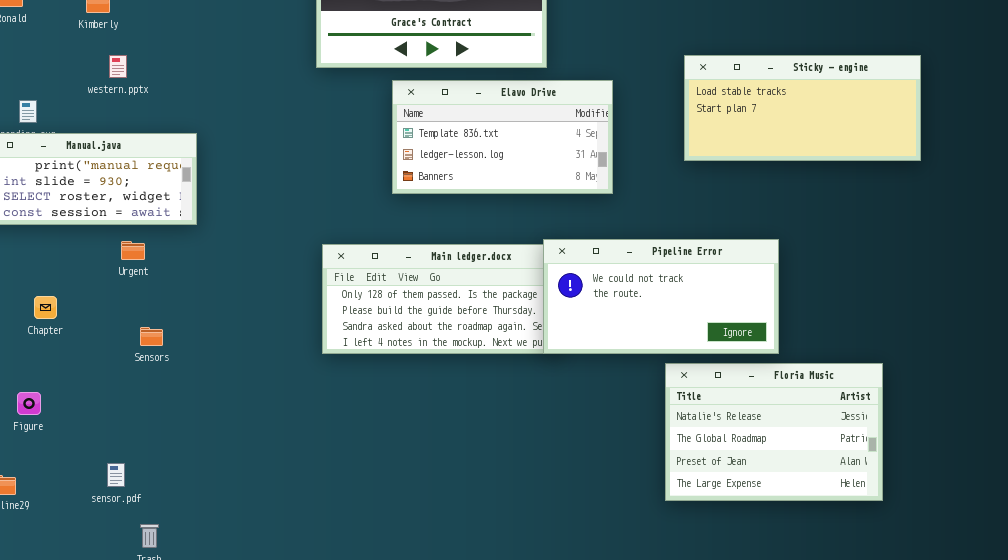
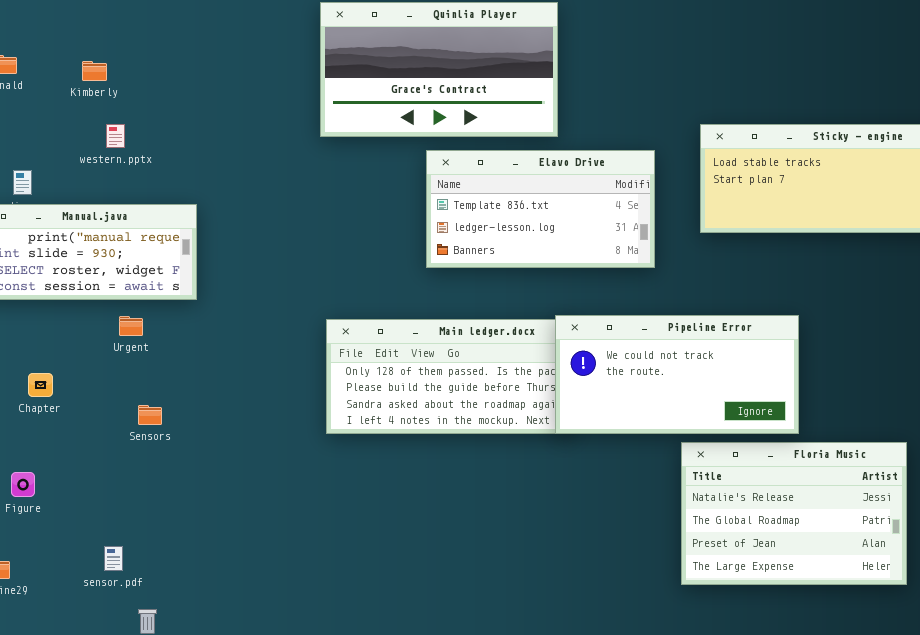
Elavo Drive: [392,80,613,194] -> [426,150,655,268], moved

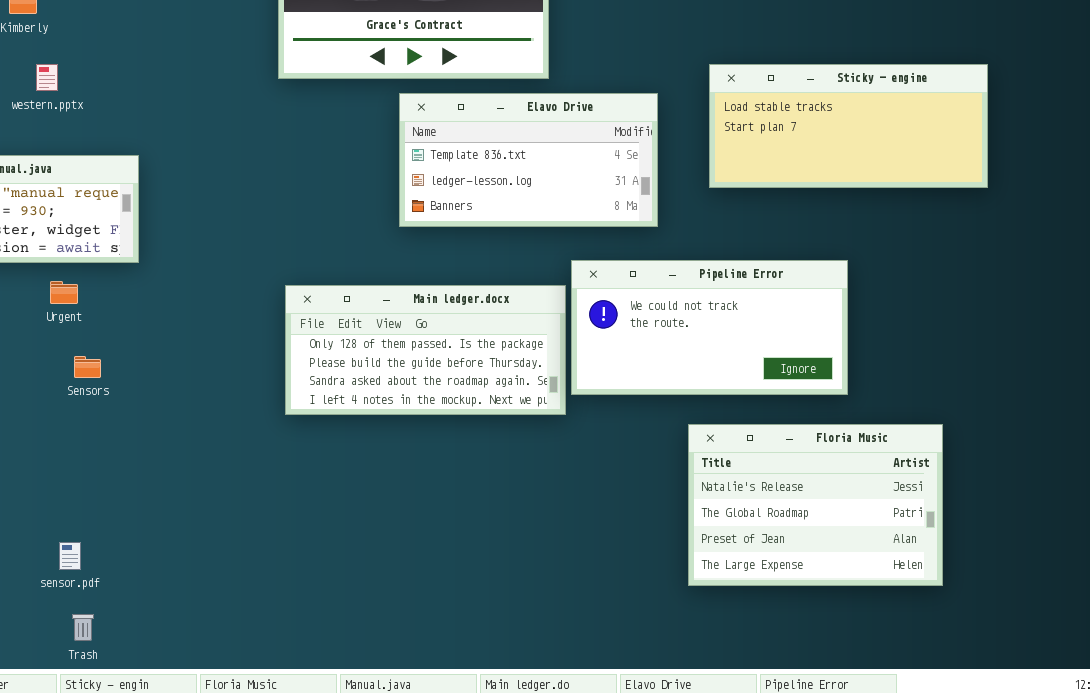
Pipeline Error: [555,315,799,434] -> [571,260,848,395], moved
Sensors: [138,405,162,425] -> [74,356,101,378], moved
sensor.pdf: [104,546,123,571] -> [59,542,81,570], moved

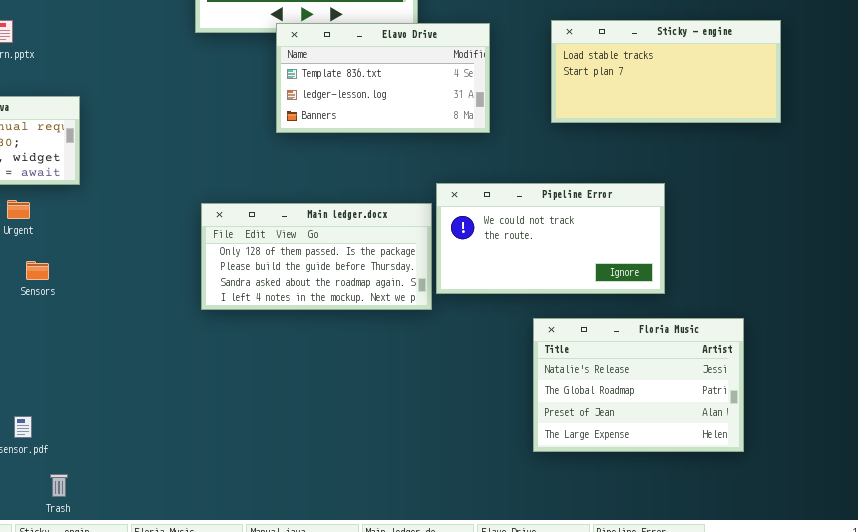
Elavo Drive: [399,93,658,227] -> [276,23,490,133], moved
Trash: [72,614,94,641] -> [50,474,68,497], moved

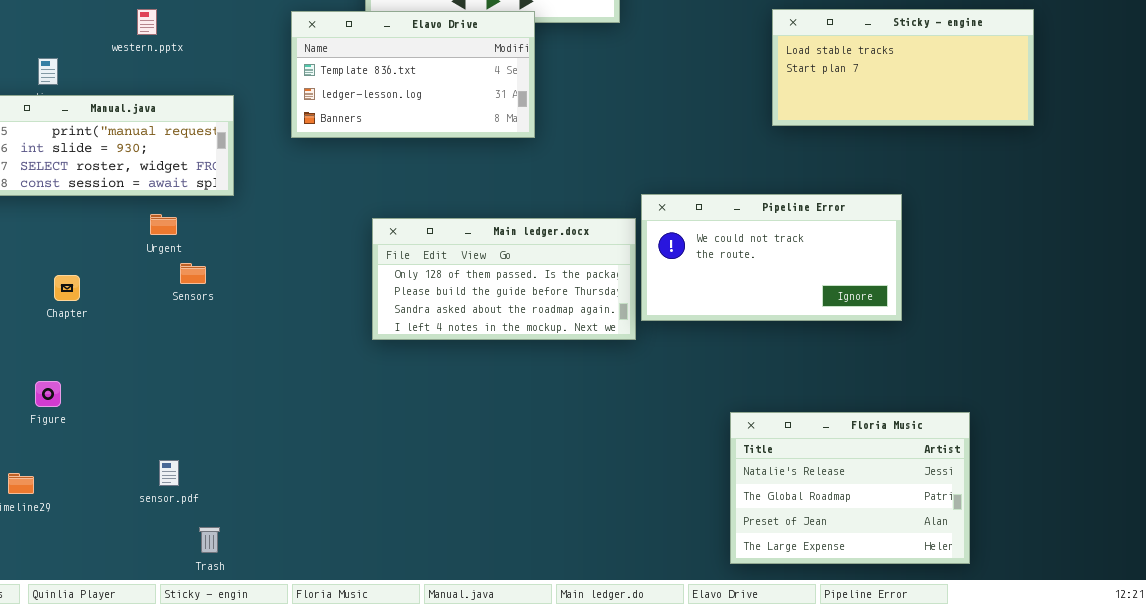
Elavo Drive: [276,23,490,133] -> [291,11,535,138], moved
Sensors: [26,261,49,280] -> [180,263,206,284], moved
Floria Music: [533,318,744,452] -> [730,412,970,564], moved

